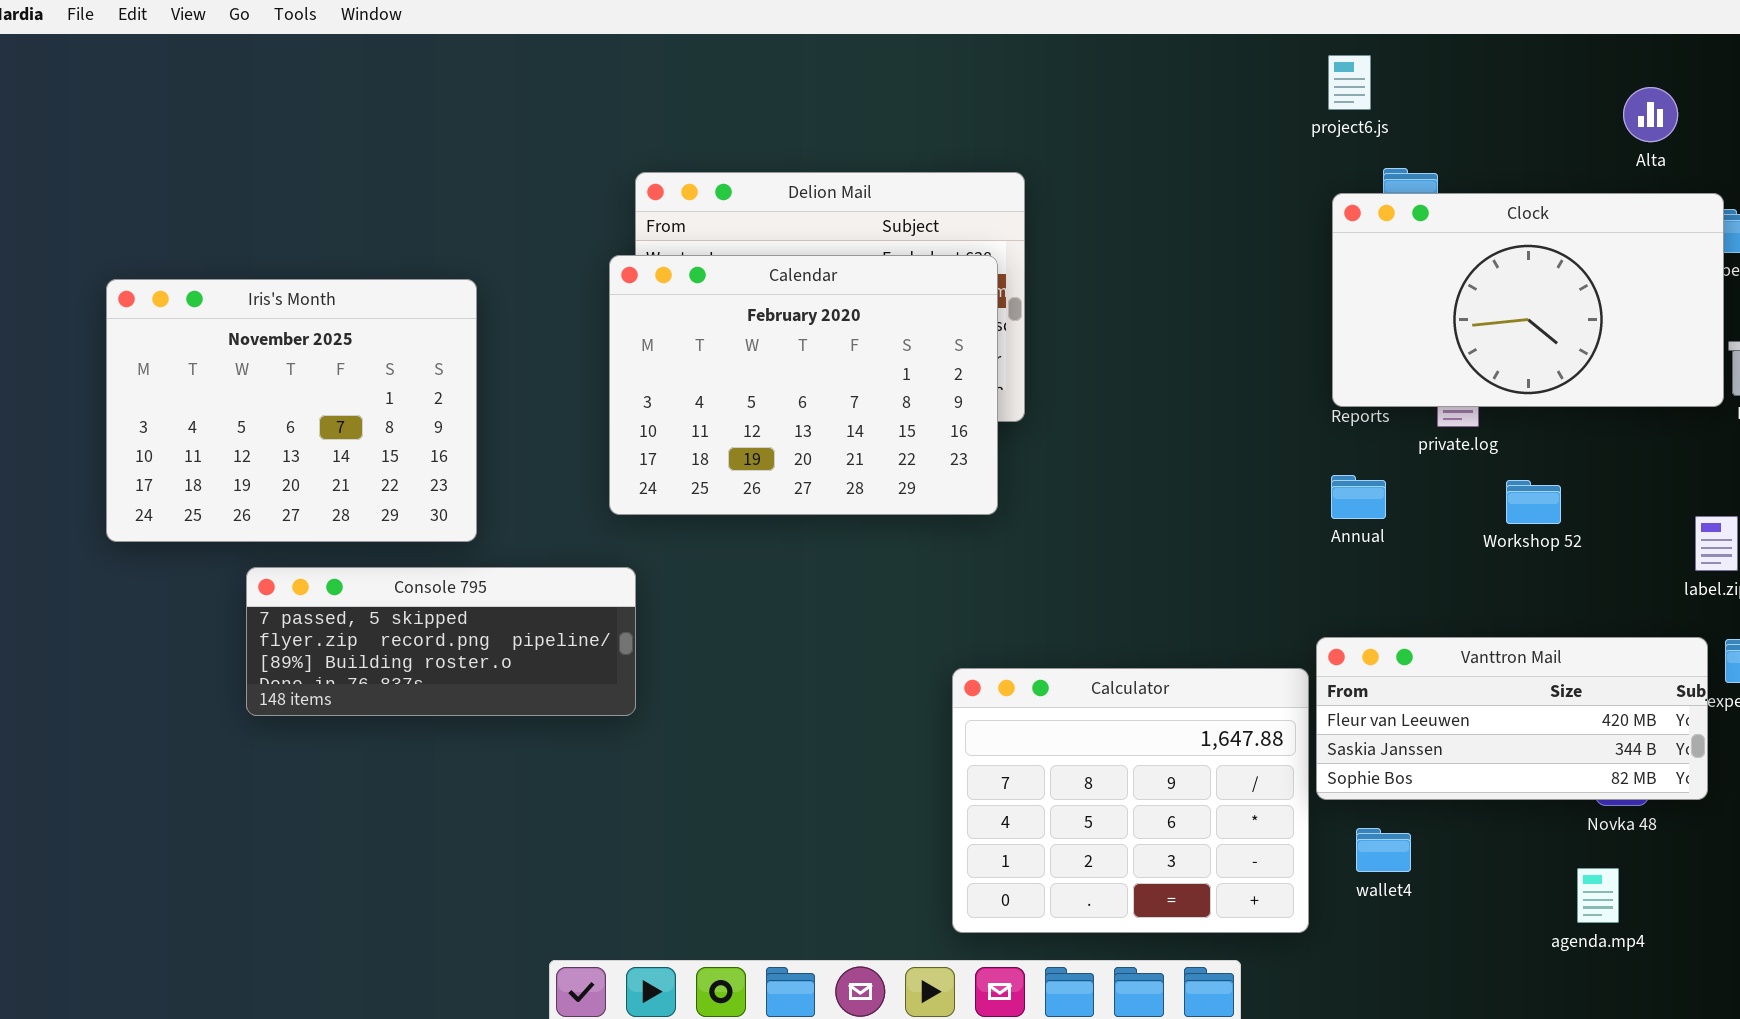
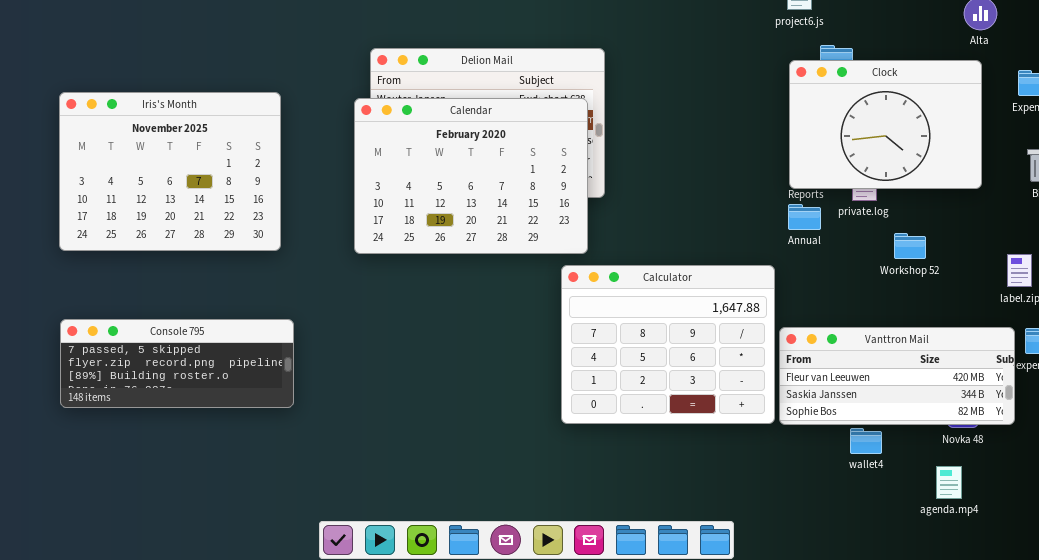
Clock: [1332,193,1724,407] -> [789,60,982,189], resized
Iris's Month: [106,279,477,542] -> [59,92,281,251], moved
Annual: [1331,475,1386,519] -> [788,204,821,230], moved
Console 795: [246,567,636,716] -> [60,319,294,408], moved
Calculator: [952,668,1309,933] -> [561,265,775,424], moved
wallet4: [1356,828,1411,872] -> [850,428,882,454], moved

